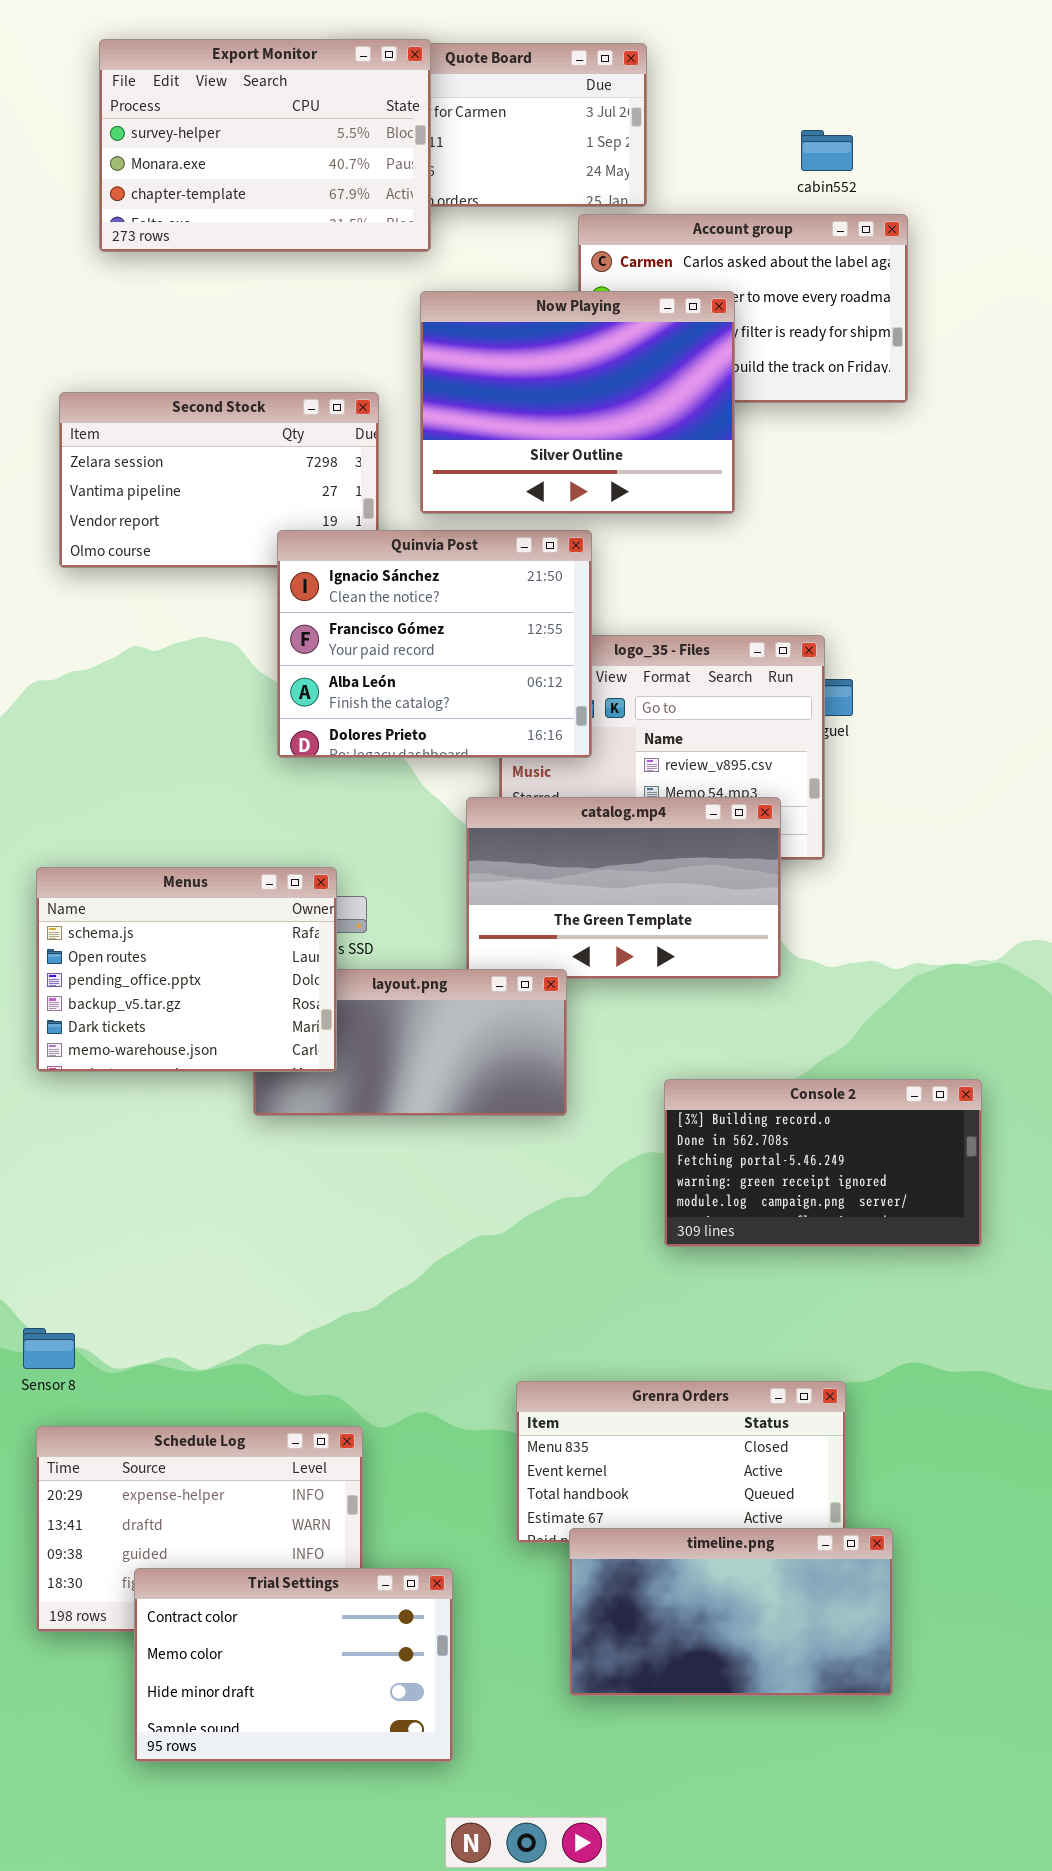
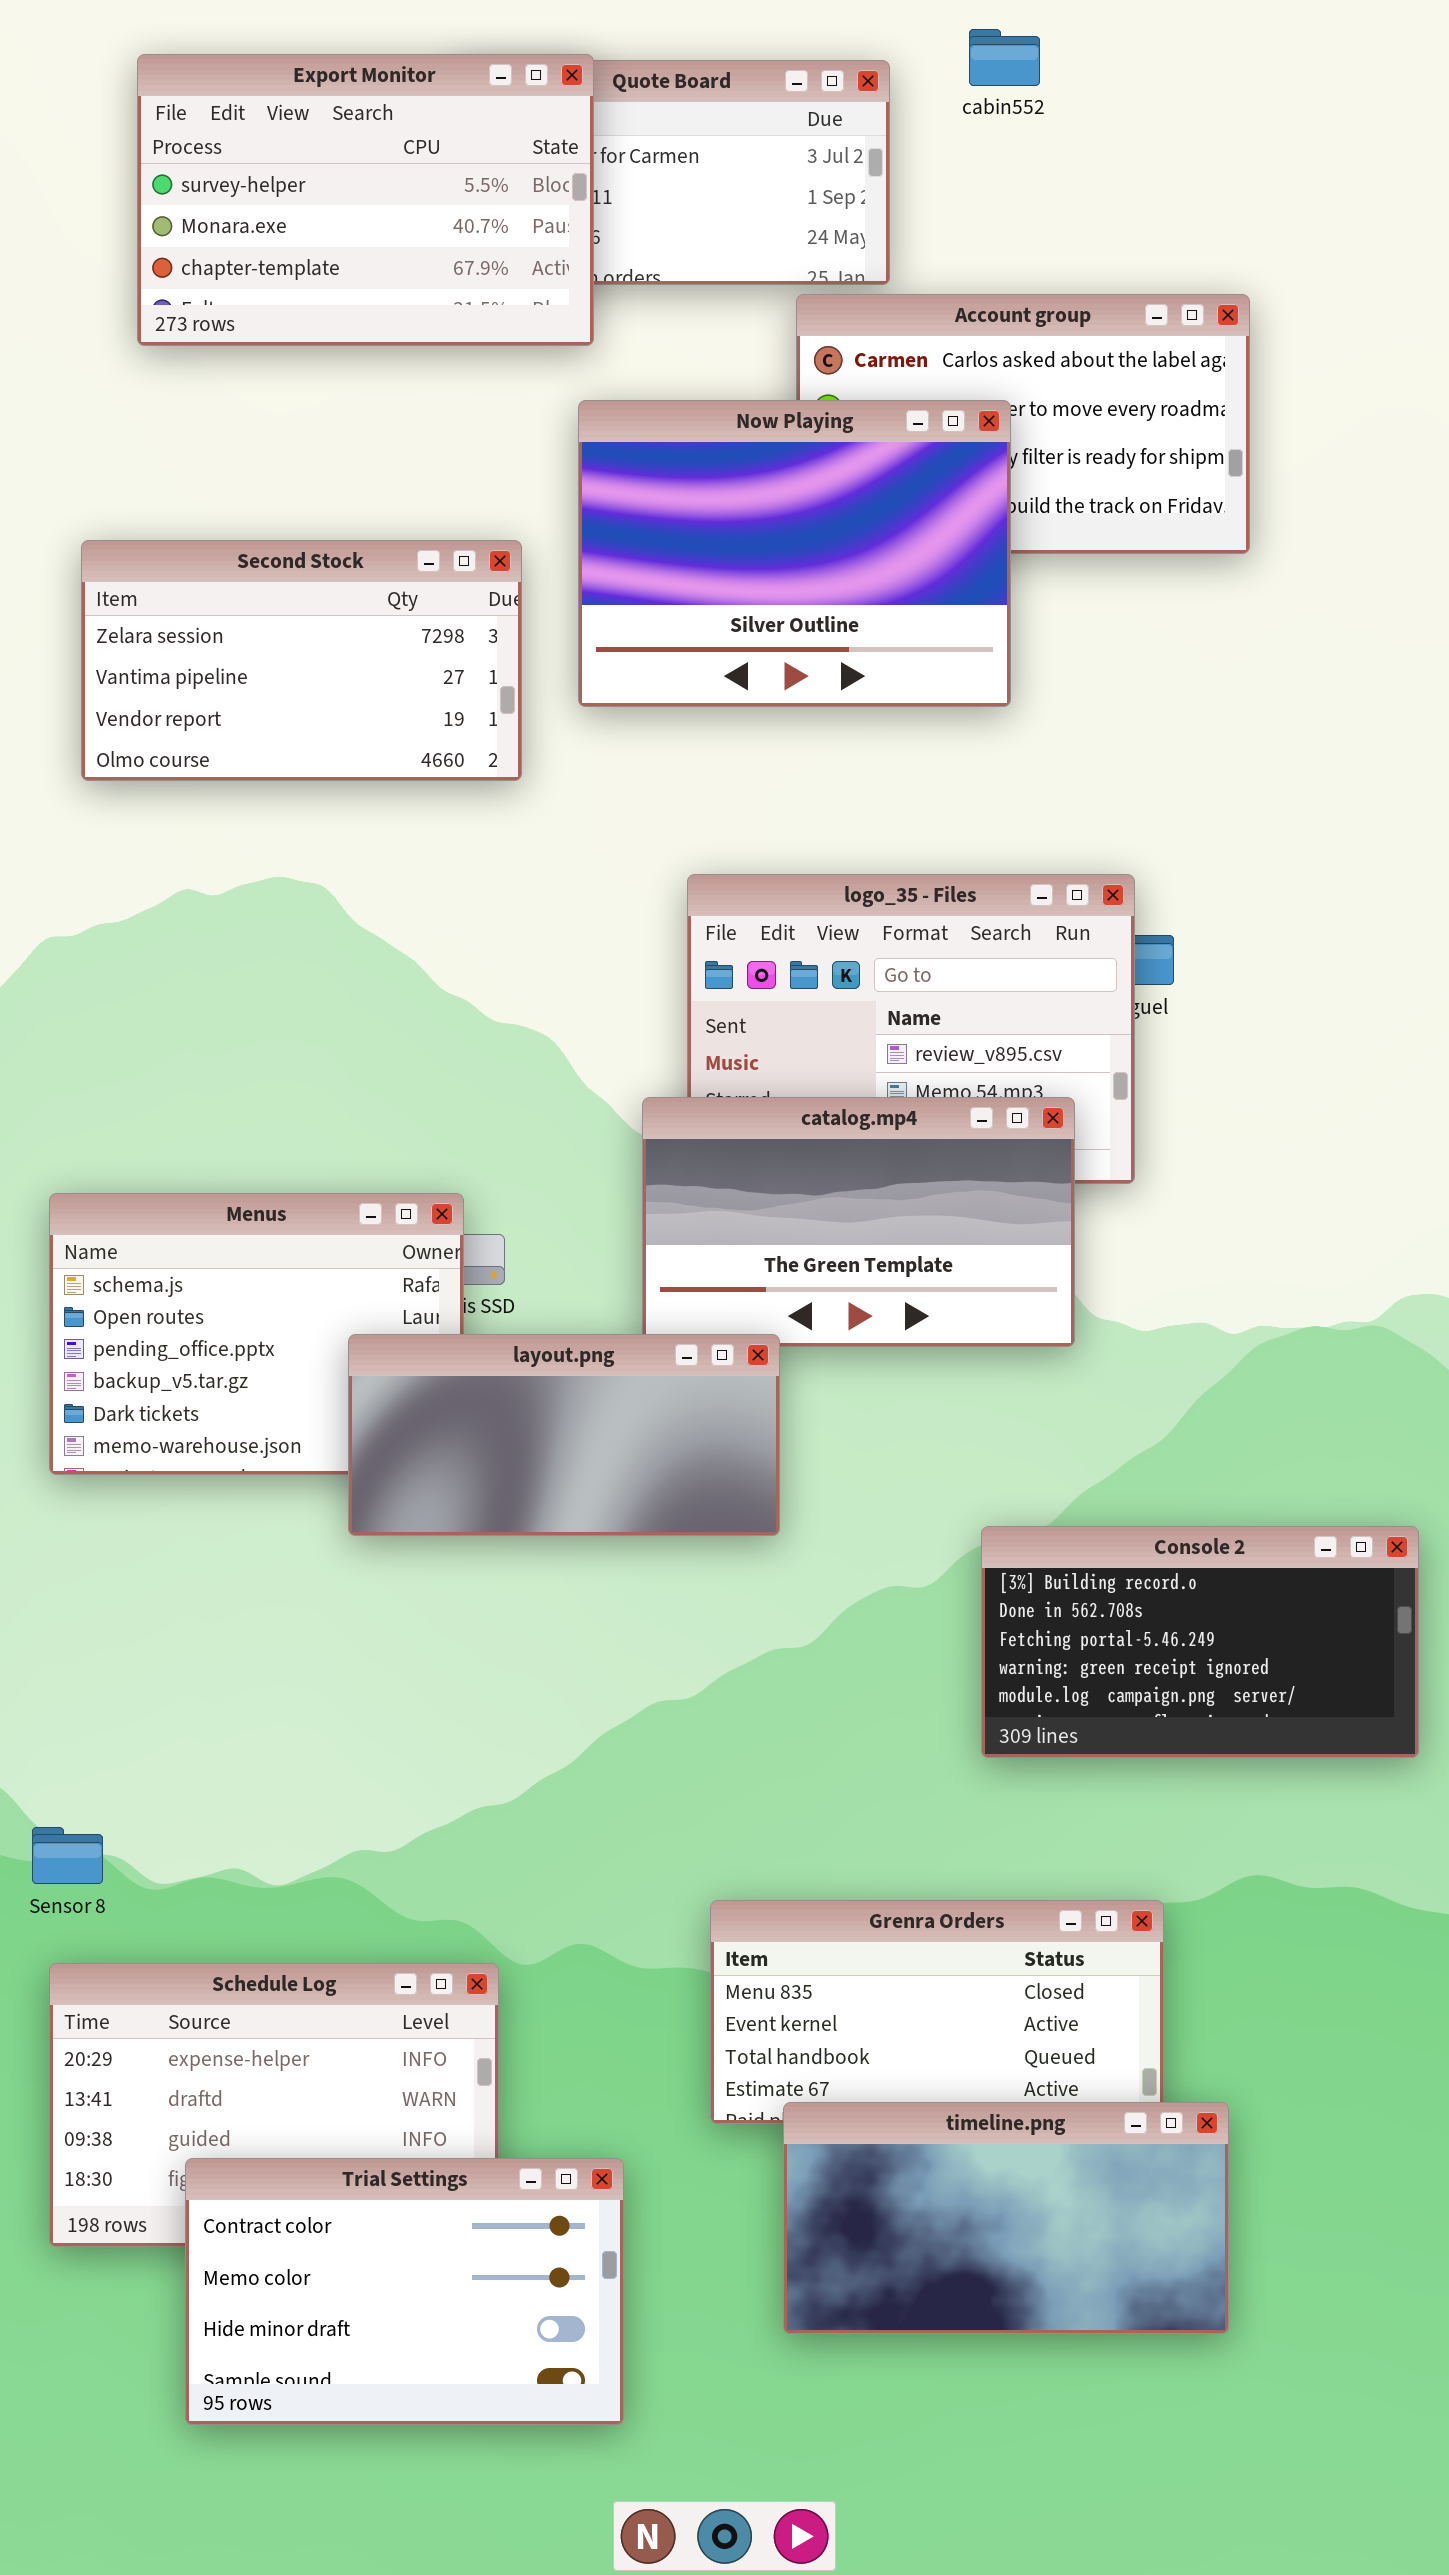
cabin552: [801,130,853,171] -> [969,29,1040,86], moved
Quinvia Post: [277,530,592,758] -> none, closed
layout.png: [253,969,567,1116] -> [348,1334,780,1536], raised
Console 2: [664,1079,982,1247] -> [981,1526,1419,1758], moved

